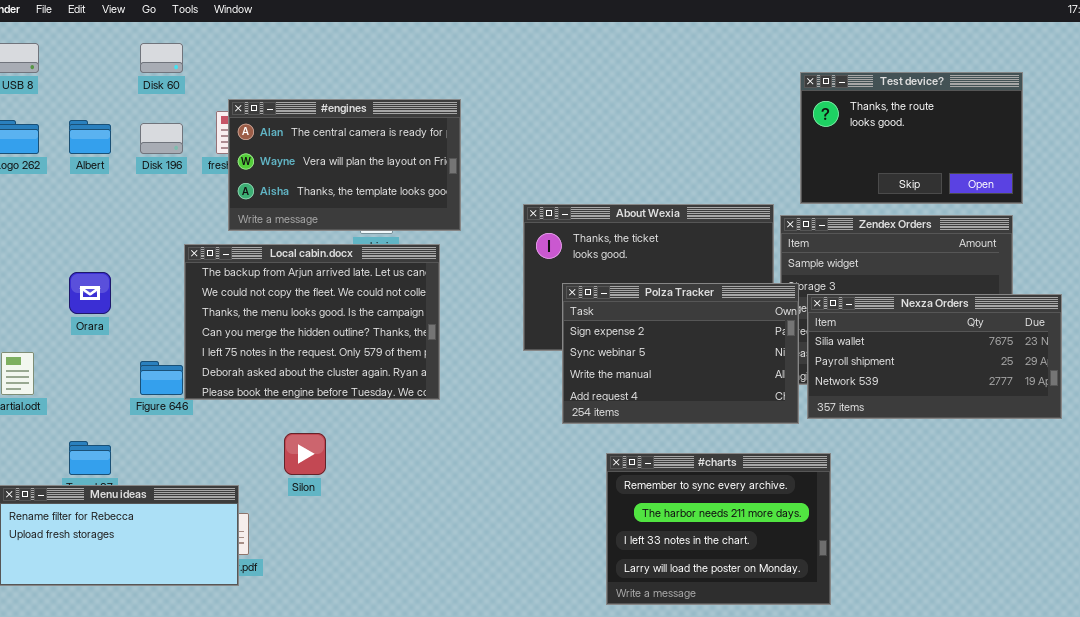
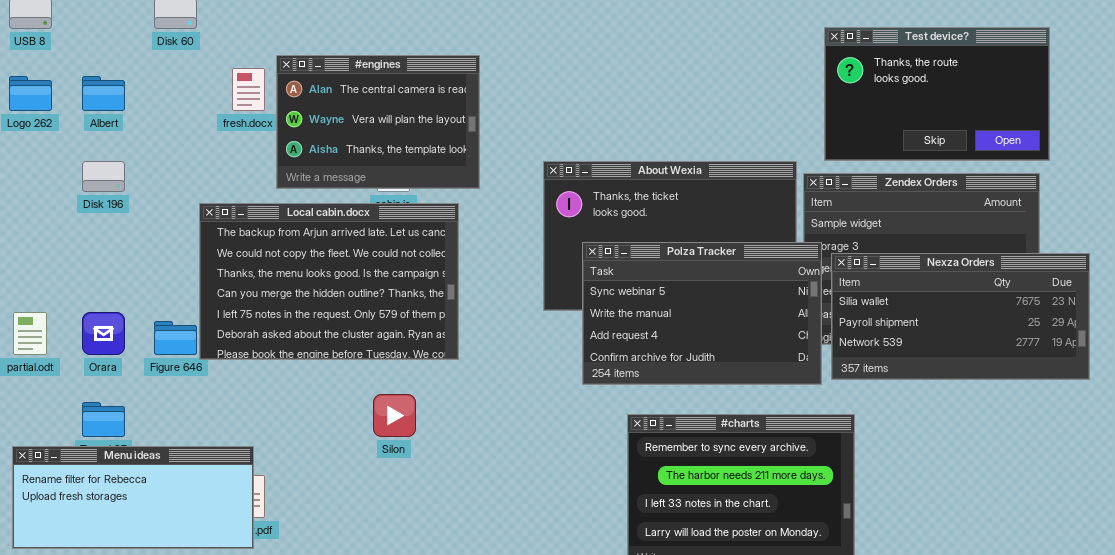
#engines: [228,99,461,231] -> [276,55,480,189], resized
Disk 196: [140,123,183,154] -> [82,161,125,192], moved
Orara: [69,272,111,314] -> [82,312,125,355], moved
Polza Tracker: [562,283,799,424] -> [582,242,822,385], scrolled down 1 row
Silon: [284,433,326,475] -> [373,394,416,437], moved

